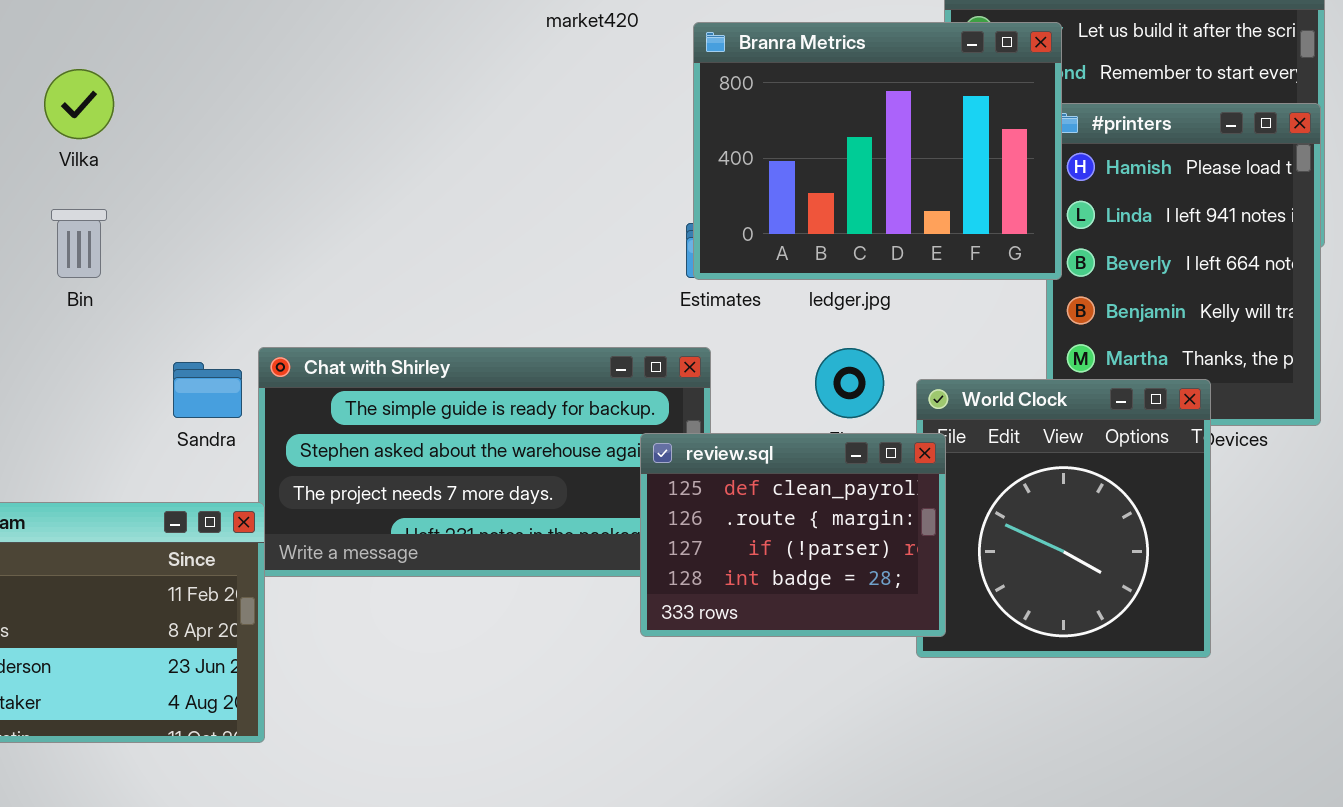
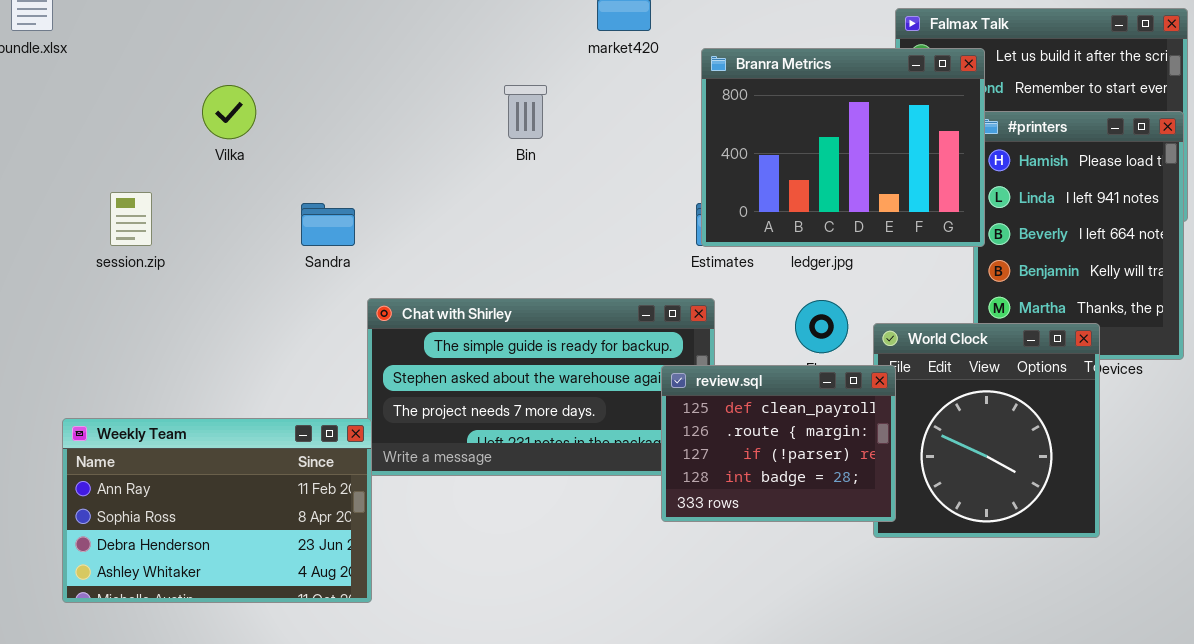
Bin: [51,209,107,278] -> [504,85,547,139], moved
Sandra: [173,362,242,418] -> [301,203,355,246], moved

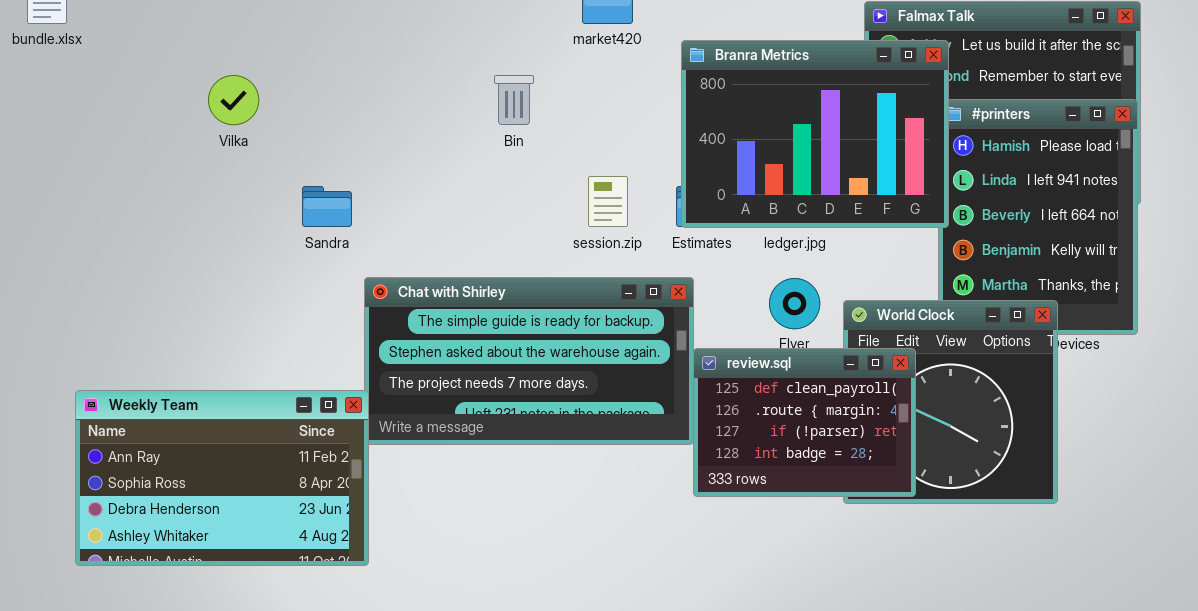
session.zip: [110,192,152,246] -> [588,176,628,227], moved
review.sql: [661,365,896,522] -> [693,348,916,497], moved

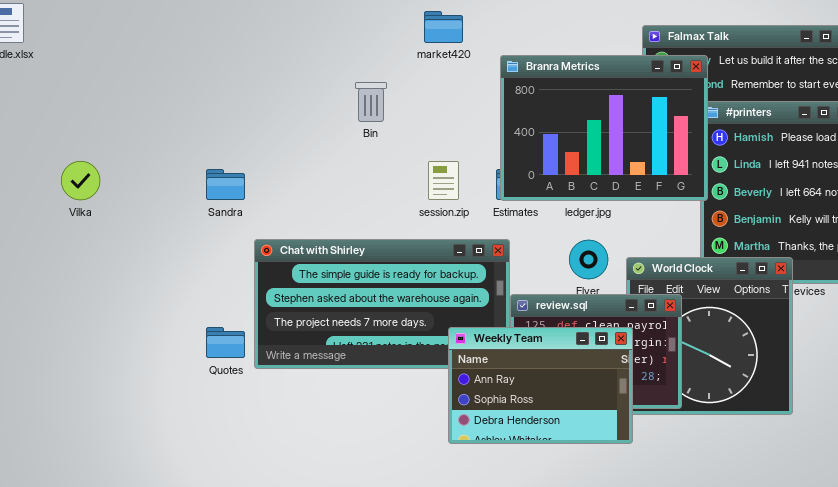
Vilka: [208,75,259,125] -> [61,161,100,200], moved
Weekly Team: [75,390,369,566] -> [448,327,633,444], moved, resized

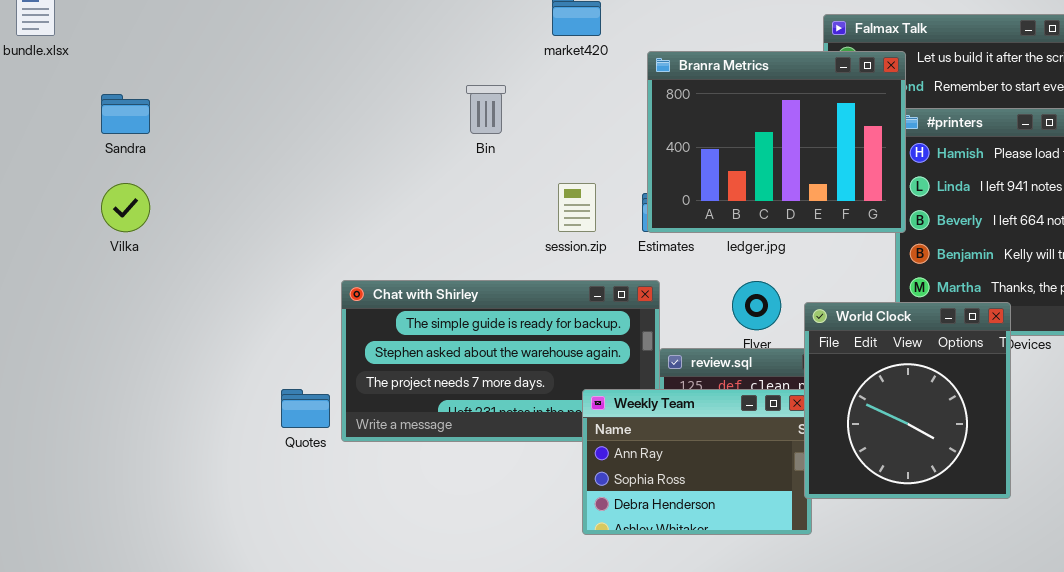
Sandra: [206,169,245,200] -> [101,94,150,134], moved
World Clock: [626,257,793,415] -> [804,302,1011,499], raised

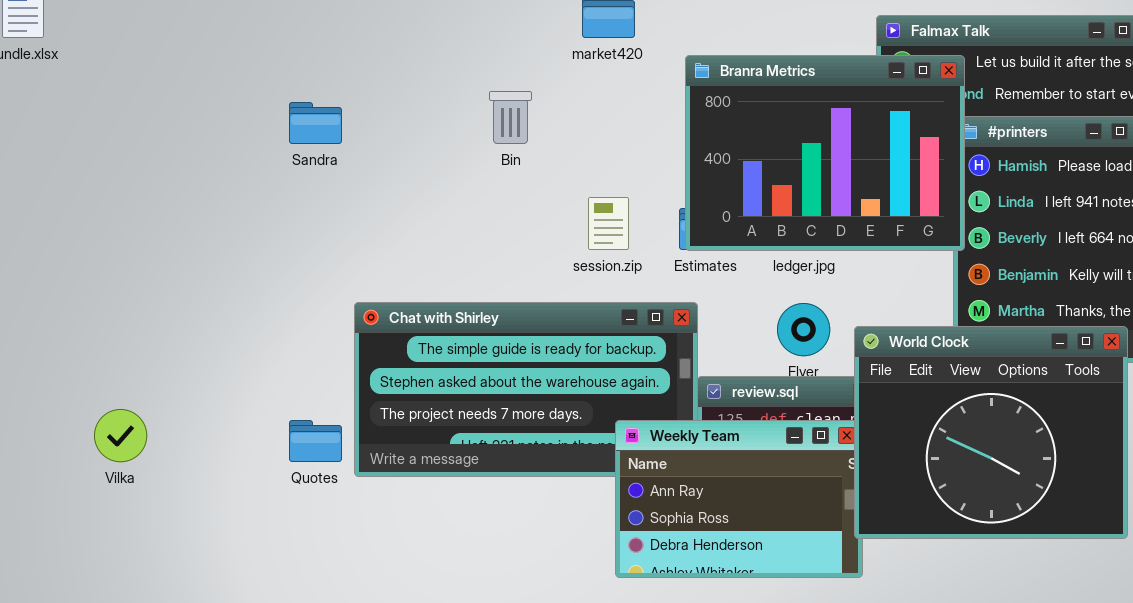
Sandra: [101,94,150,134] -> [289,102,342,144], moved
Vilka: [101,183,150,232] -> [94,409,147,462], moved
World Clock: [804,302,1011,499] -> [854,326,1128,539], resized

